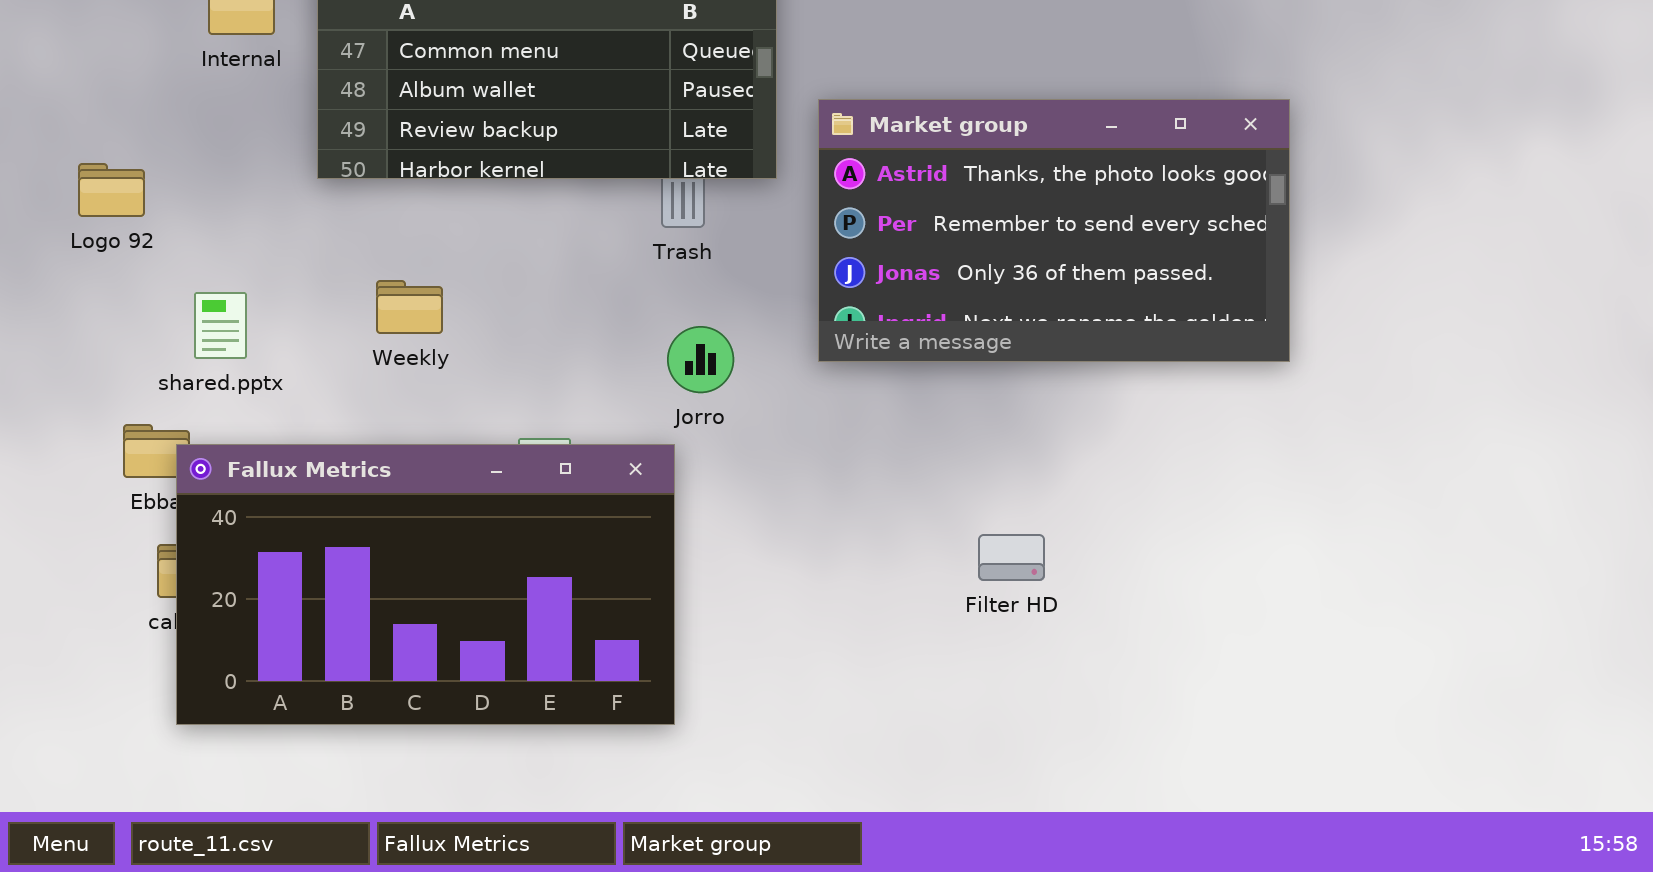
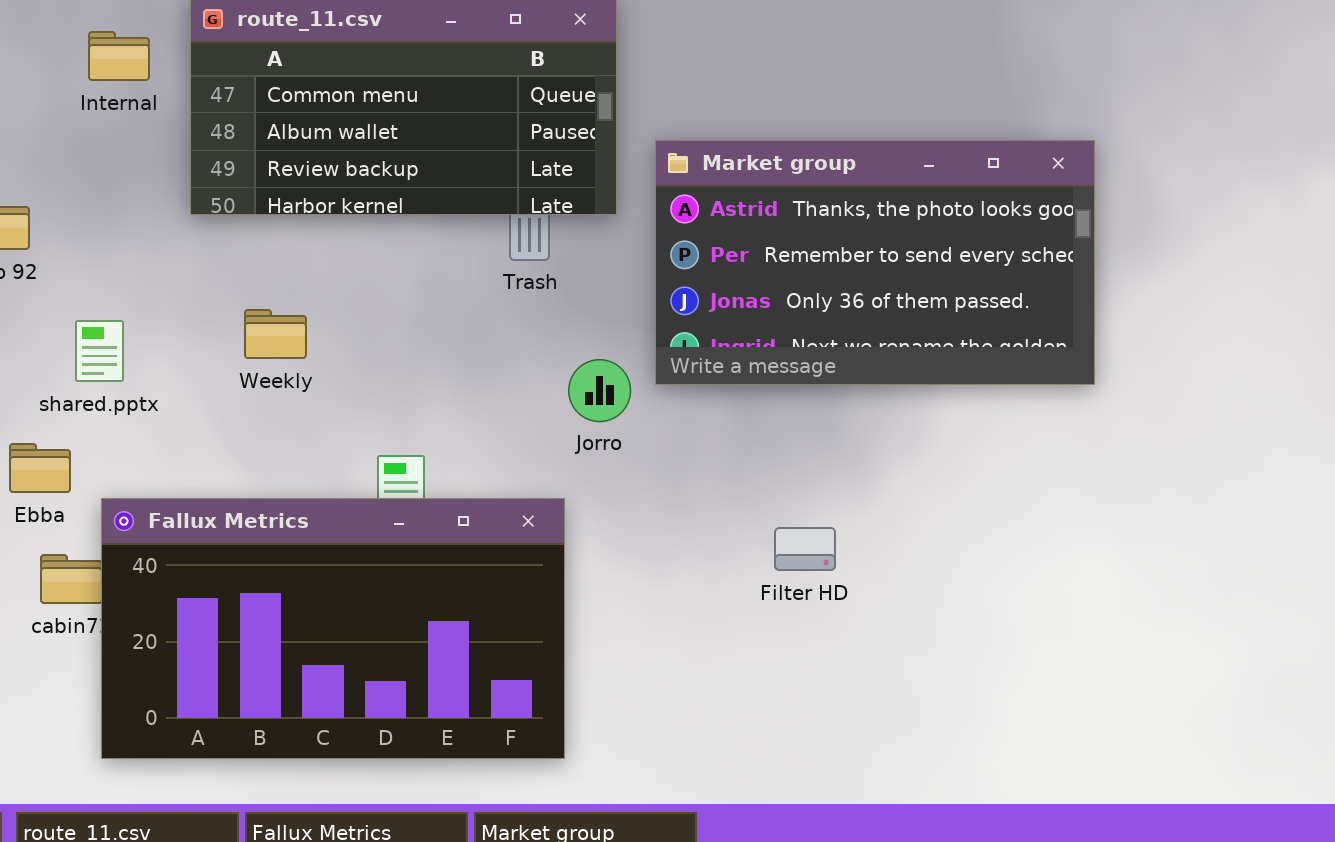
Jorro: [667,326,734,393] -> [568,359,631,422], moved
Fallux Metrics: [176,444,675,725] -> [101,498,565,759], moved
Filter HD: [978,534,1045,581] -> [774,527,836,571], moved

